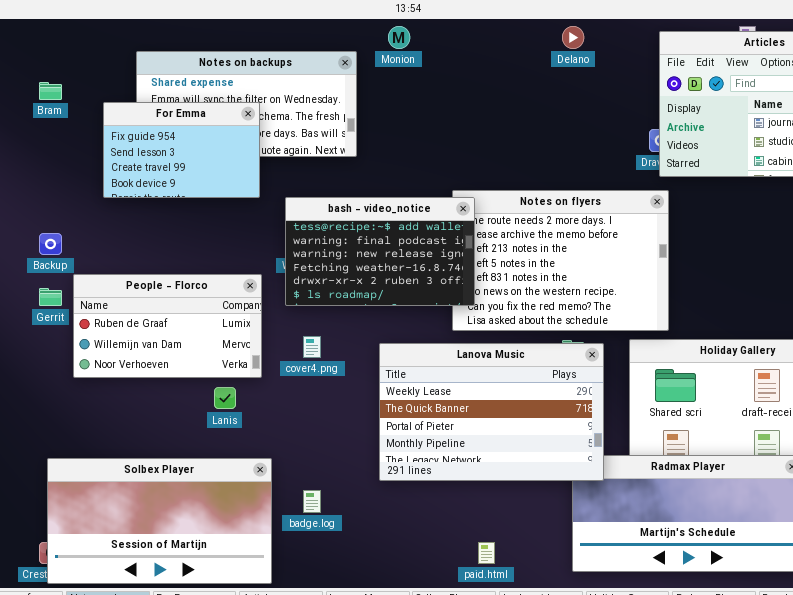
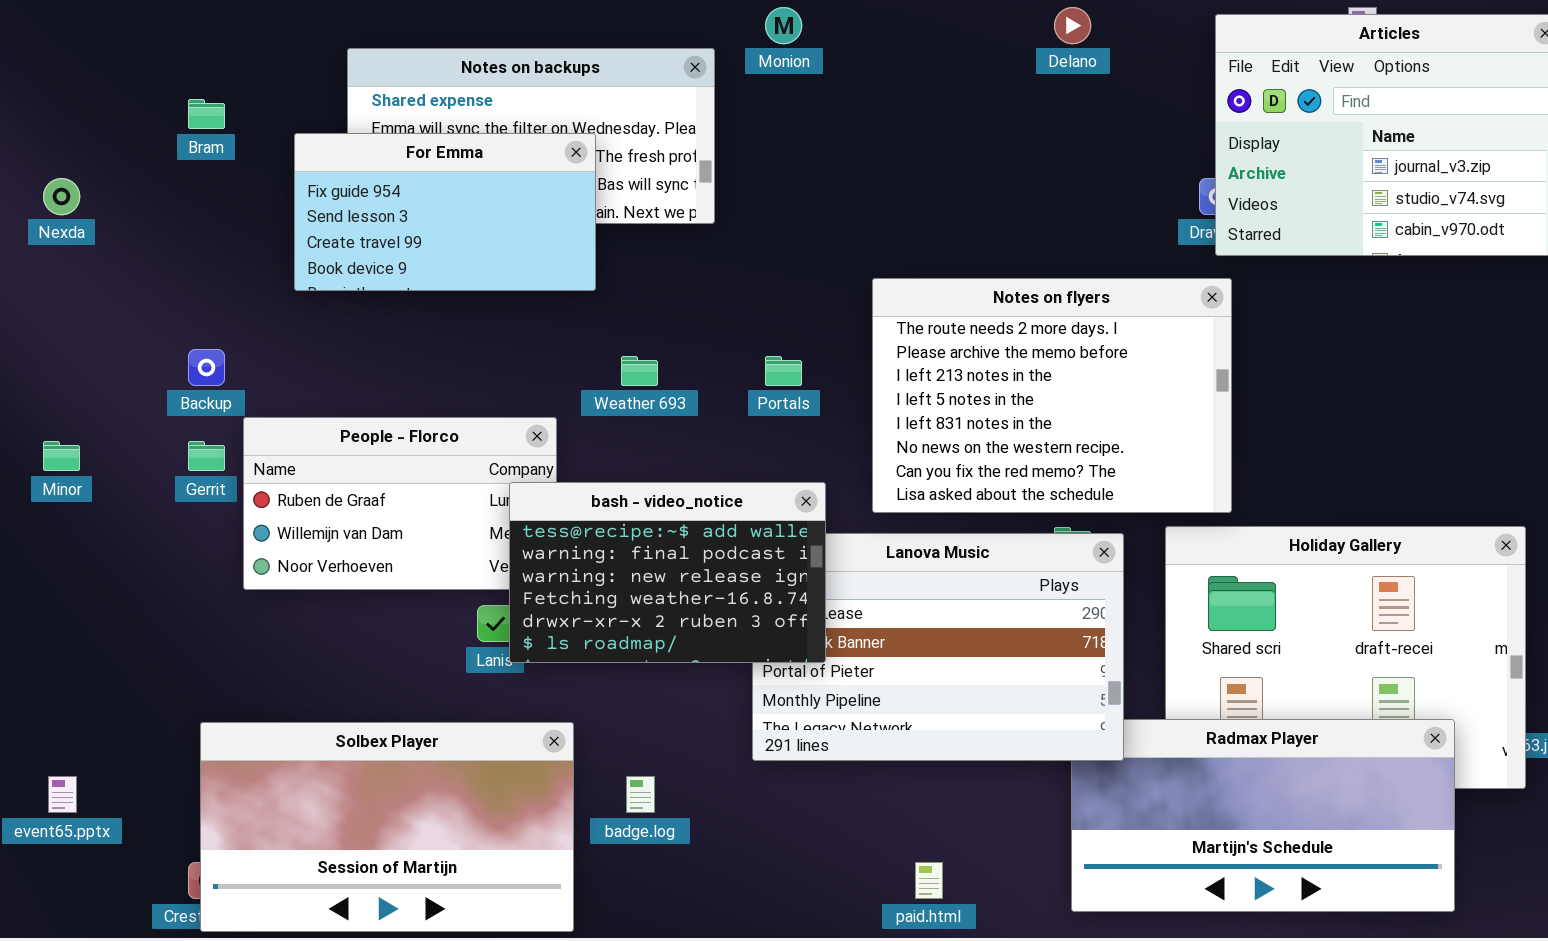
For Emma: [103,102,260,198] -> [294,133,596,291], resized
bash - video_notice: [285,197,475,306] -> [509,482,826,663], moved

